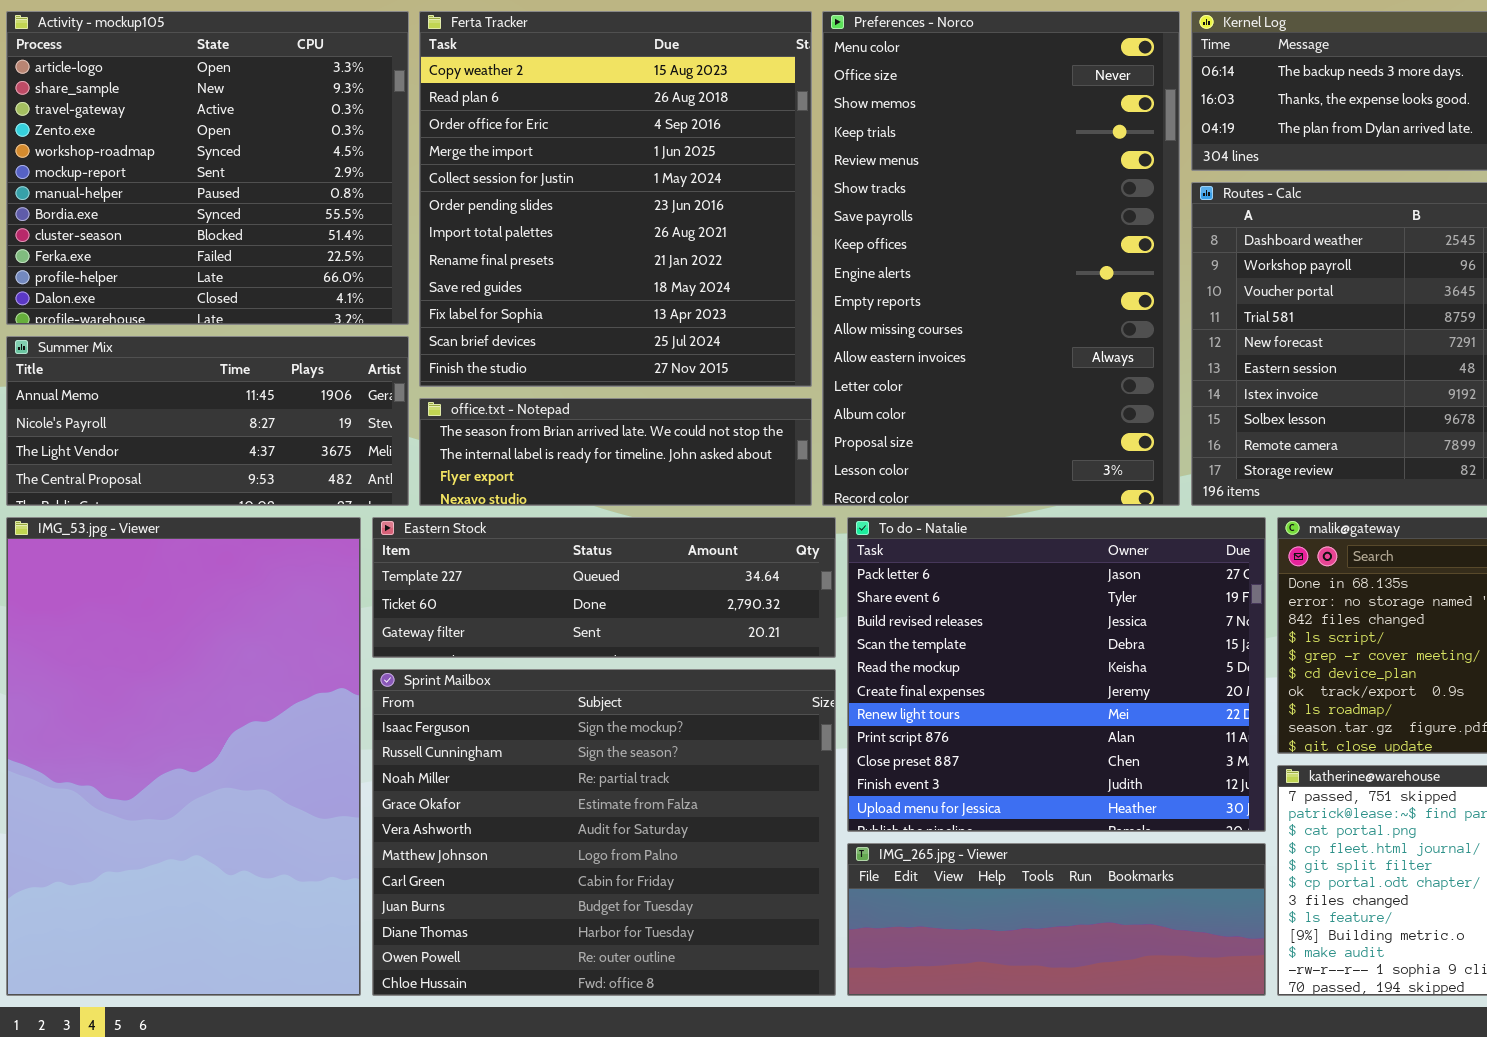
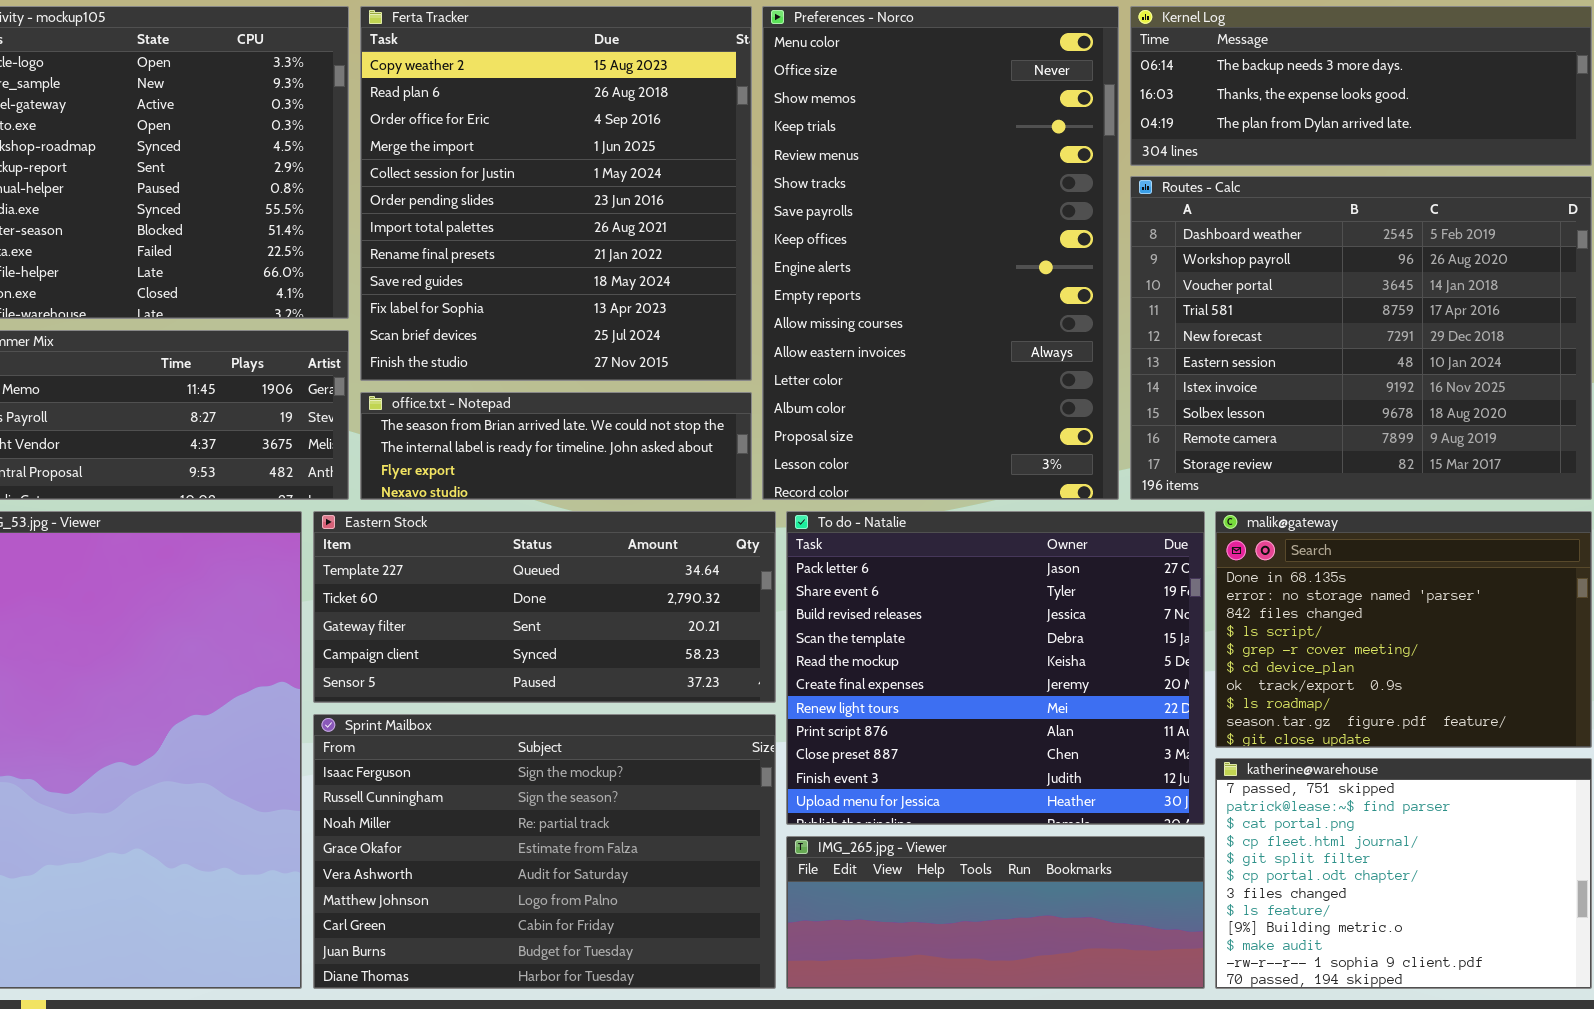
Eastern Stock: [372,517,836,658] -> [313,511,776,703], resized
Sprint Mailbox: [372,669,836,996] -> [313,714,776,989], resized

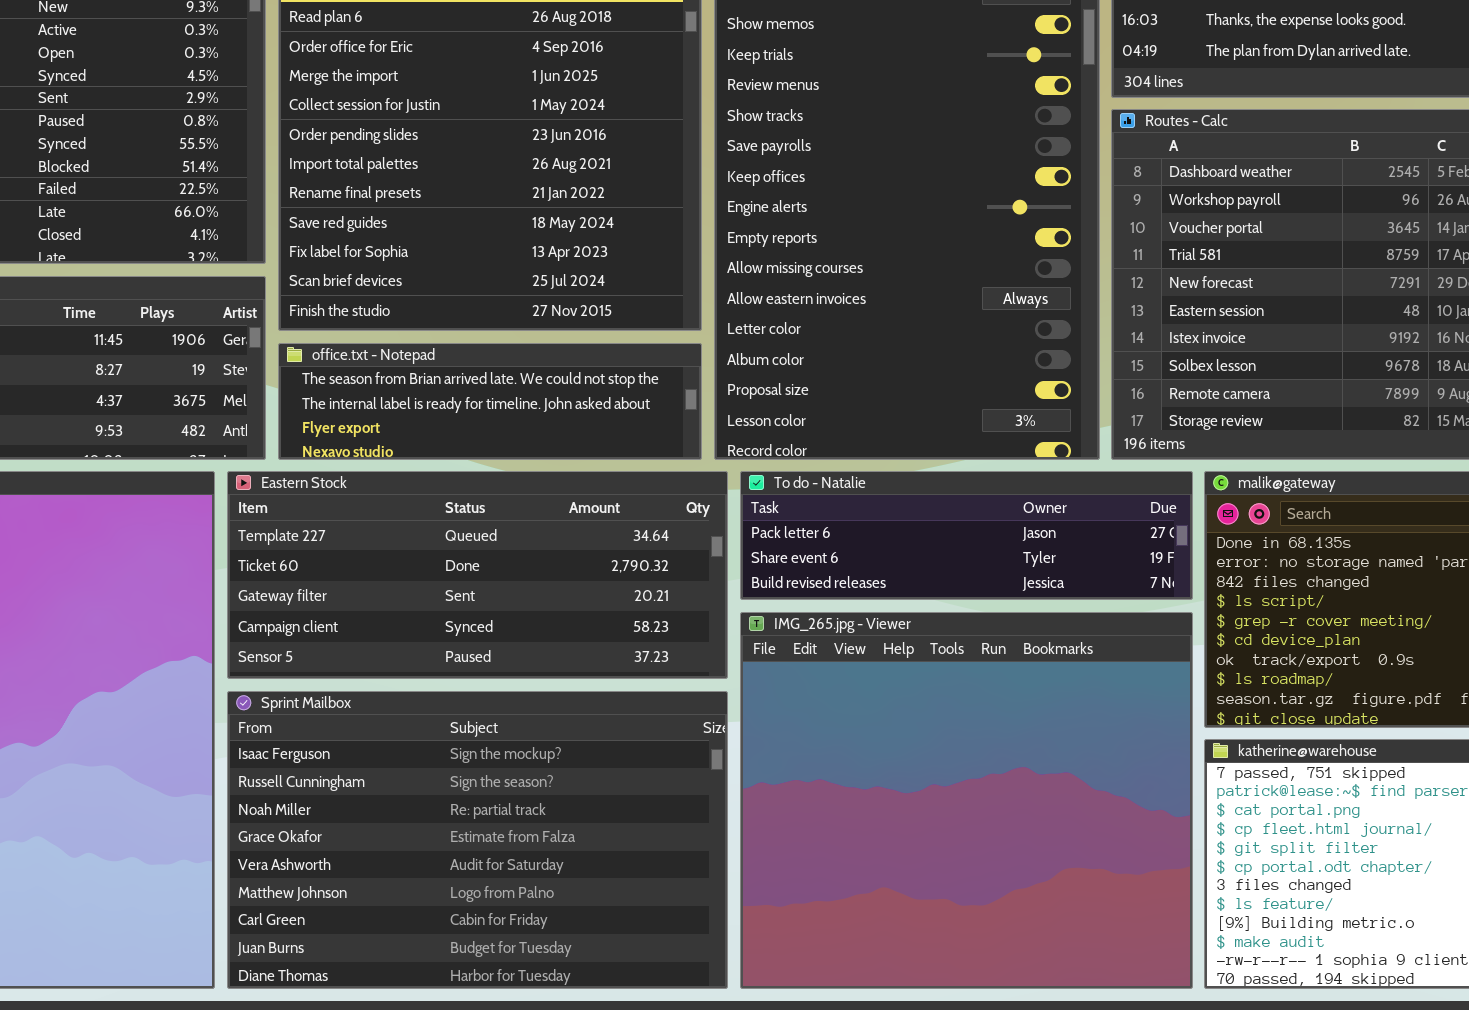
To do - Natalie: [786,511,1205,825] -> [740,471,1193,600], resized
IMG_265.jpg - Viewer: [786,836,1205,989] -> [740,612,1193,989], resized

